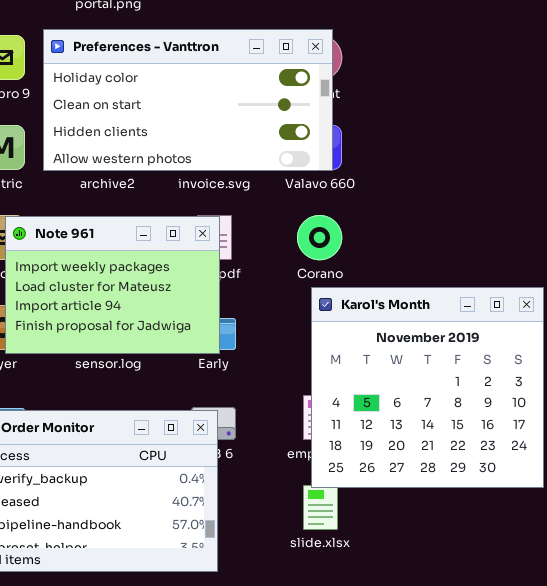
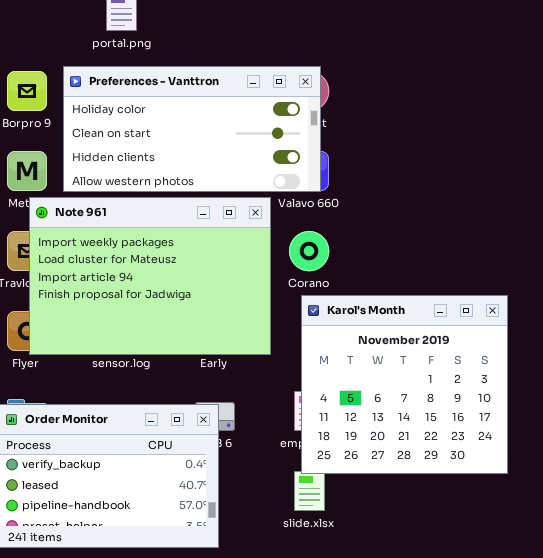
Note 961: [5,216,220,354] -> [29,197,271,355], resized

